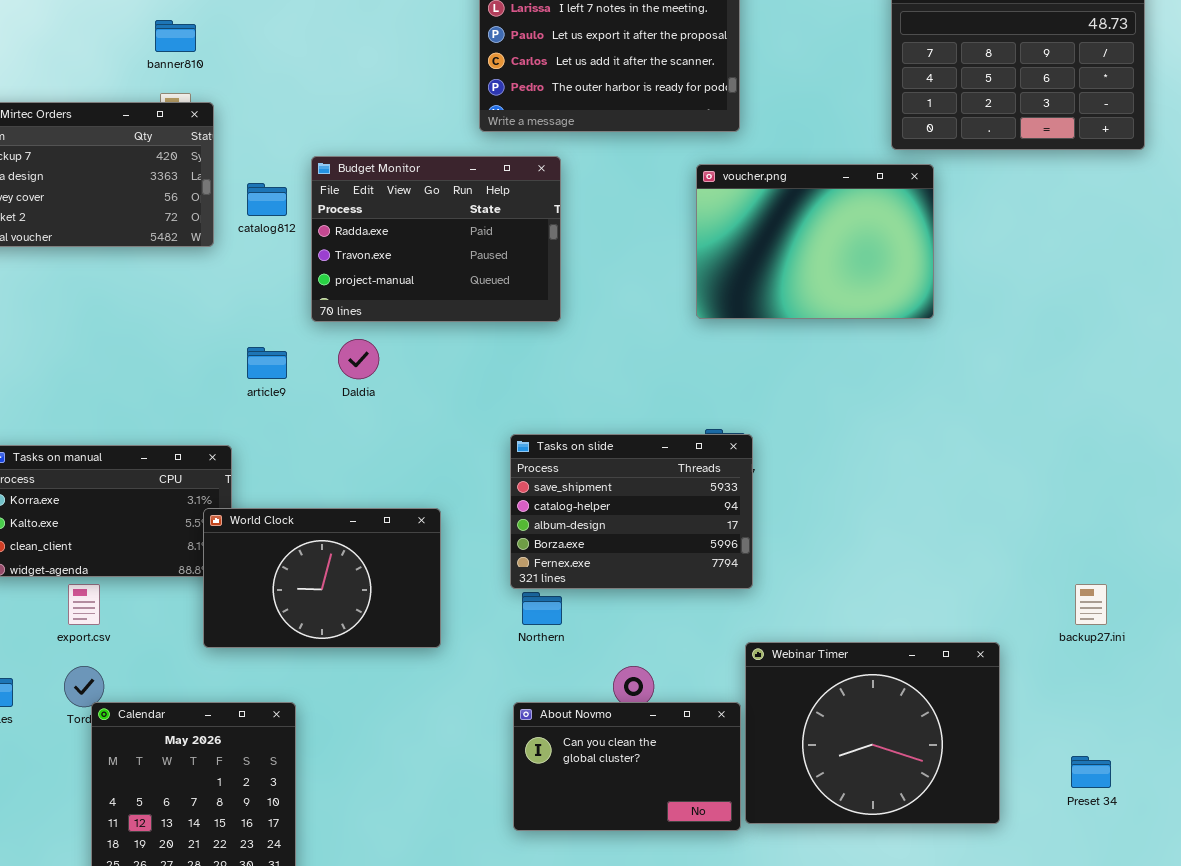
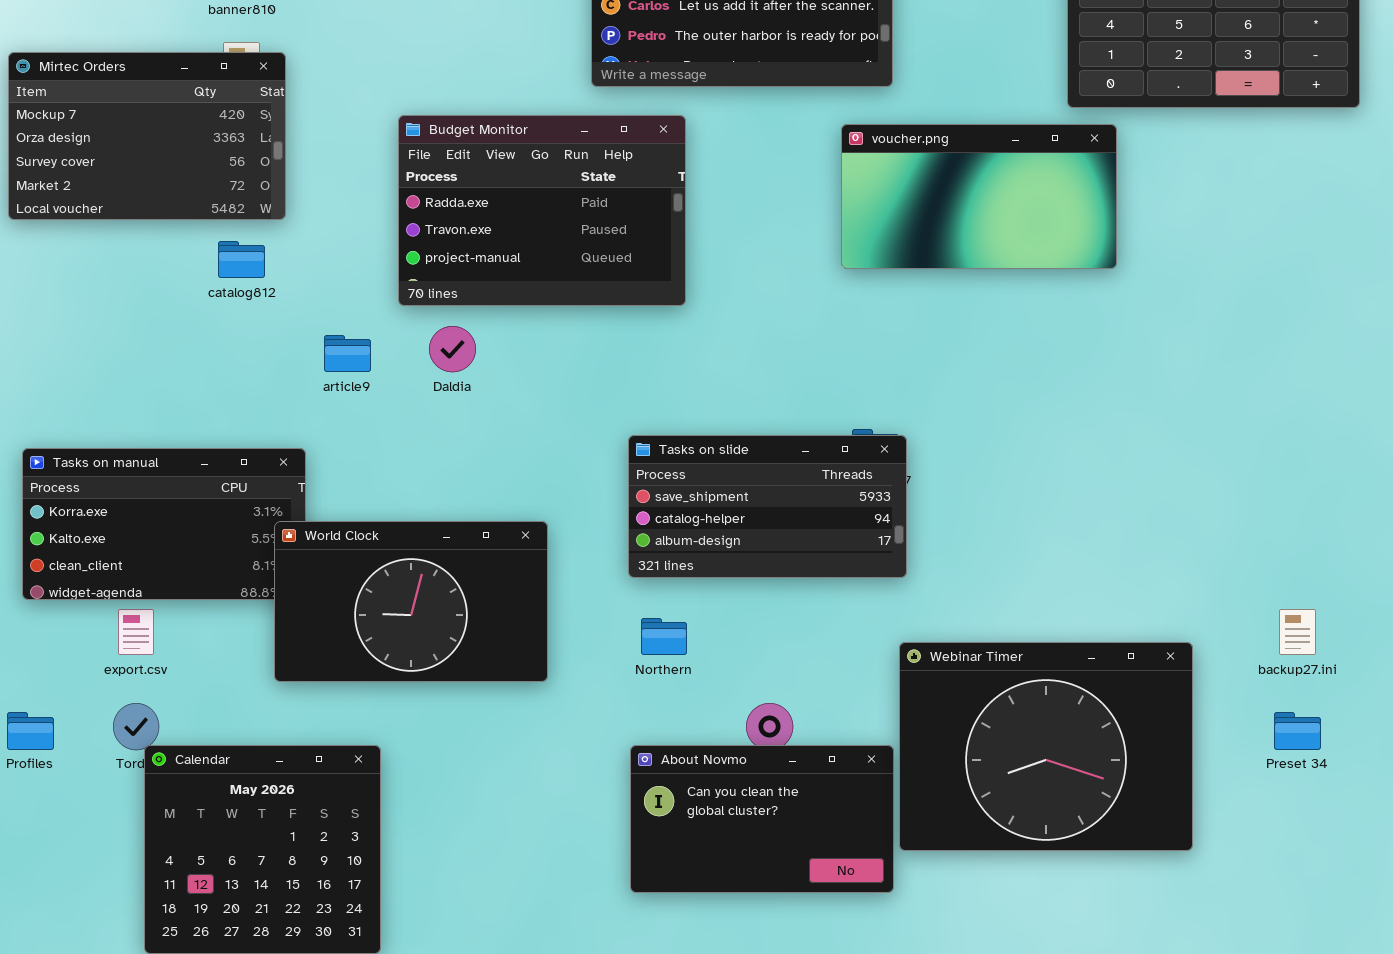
voucher.png: [696,164,934,319] -> [841,124,1117,269], resized
catalog812: [247,183,287,216] -> [218,241,265,278], moved
Tasks on slide: [510,434,753,589] -> [628,435,907,578], resized
Webinar Timer: [745,642,1000,824] -> [899,642,1193,851], moved
Preset 34: [1071,756,1111,788] -> [1274,712,1321,750], moved

